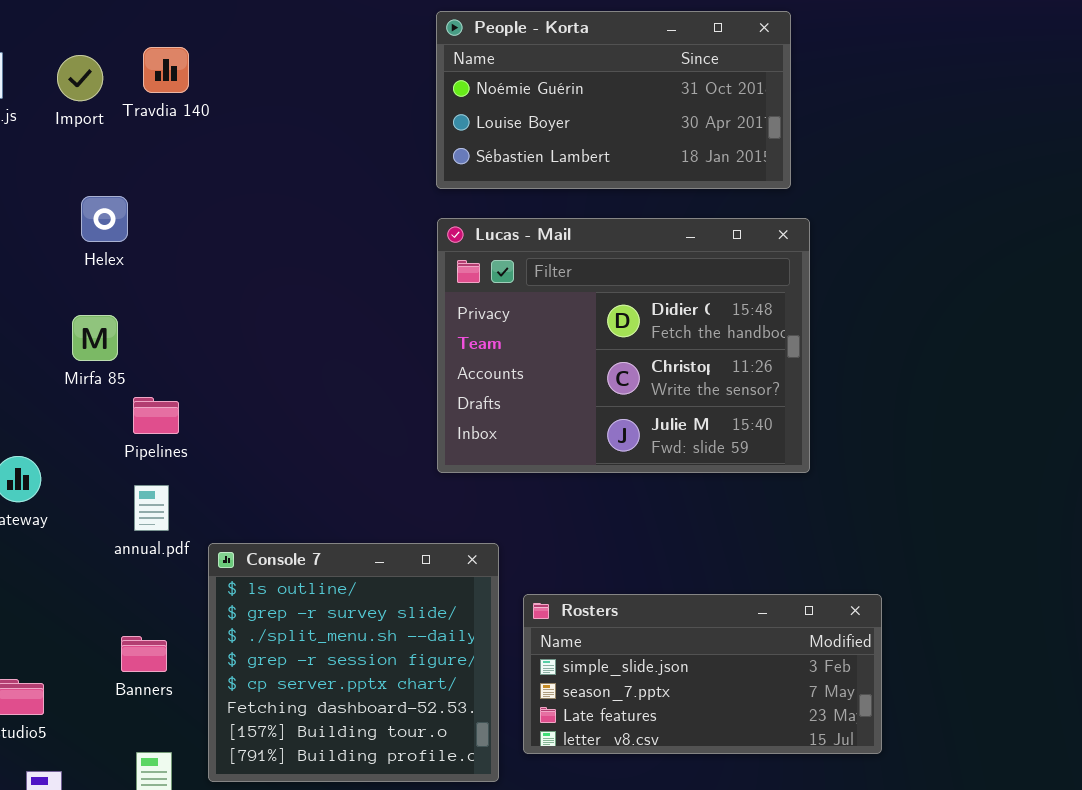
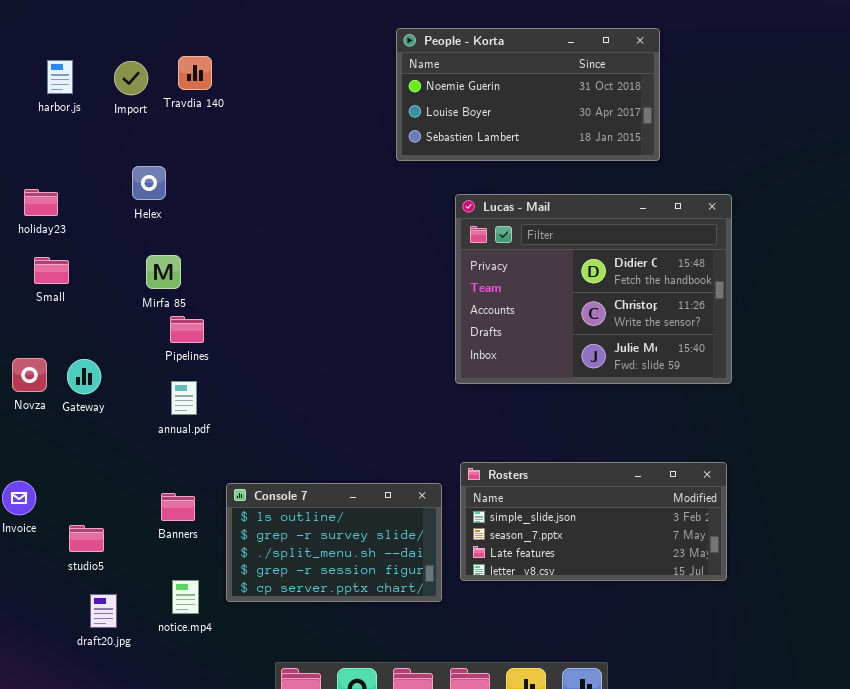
Lucas - Mail: [437,218,810,473] -> [455,194,732,384], moved
Mirfa 85: [72,315,118,361] -> [146,255,181,289], moved
Console 7: [208,543,499,782] -> [226,483,442,602], resized

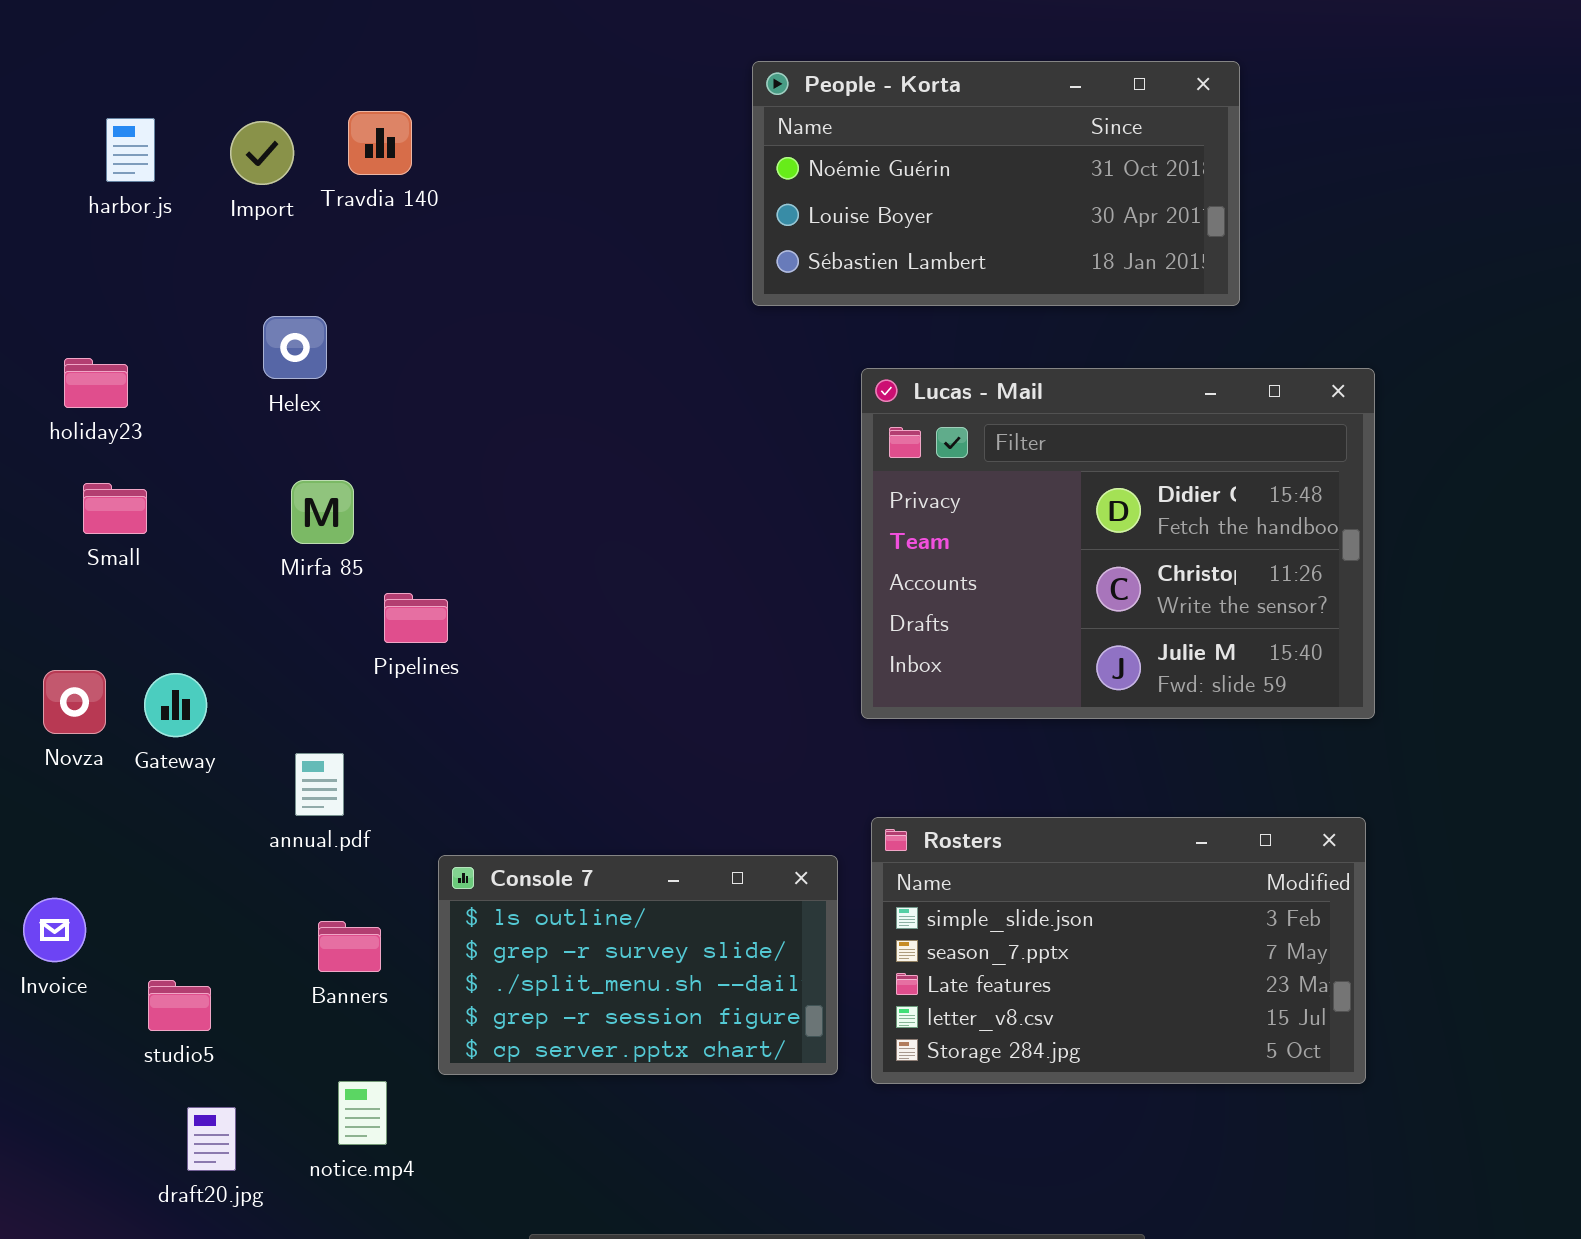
Pipelines: [170,316,204,343] -> [384,593,448,643], moved
annual.pdf: [171,381,197,415] -> [295,753,344,816], moved
Rosters: [460,462,727,581] -> [871,817,1366,1084], resized
Console 7: [226,483,442,602] -> [438,855,838,1075], moved

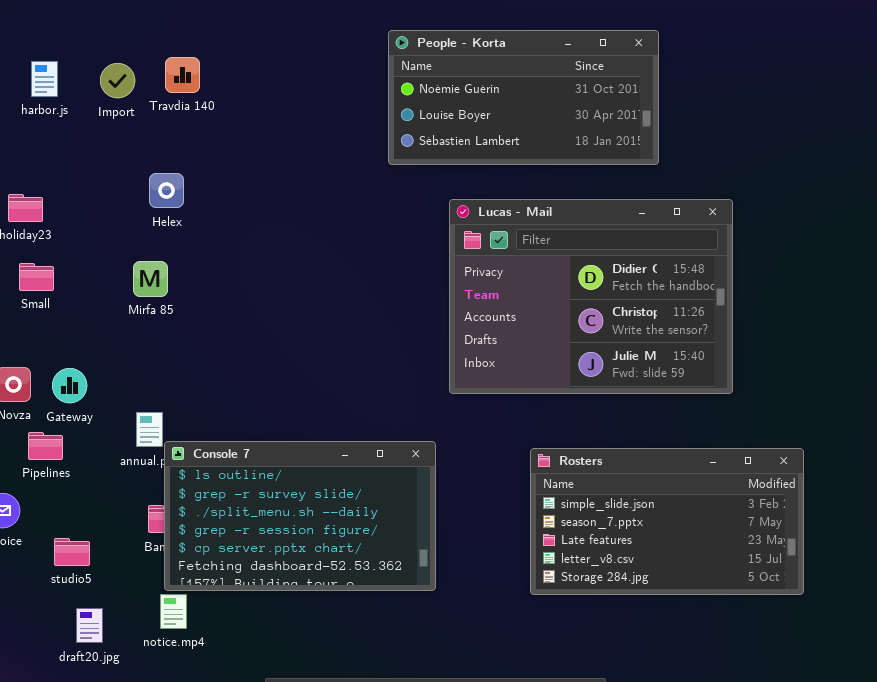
Helex: [263,316,327,379] -> [149,173,184,208], moved
Pipelines: [384,593,448,643] -> [28,432,63,460], moved
Rosters: [871,817,1366,1084] -> [530,448,804,595], moved
Console 7: [438,855,838,1075] -> [164,441,436,591], resized

